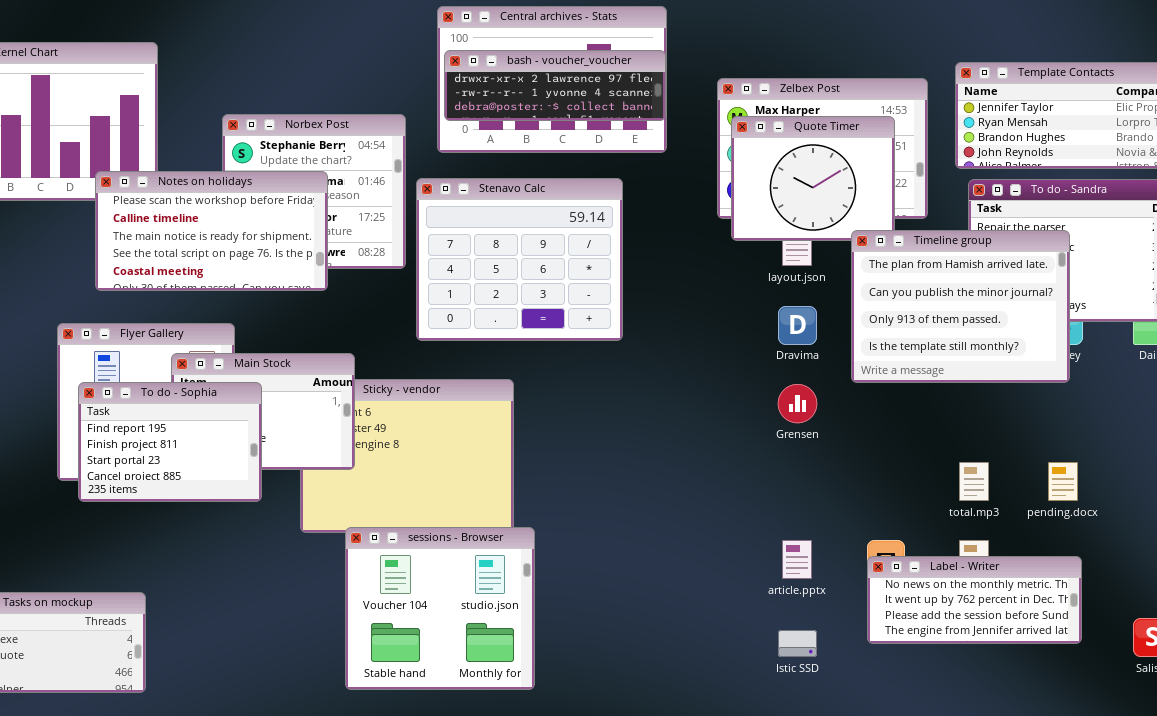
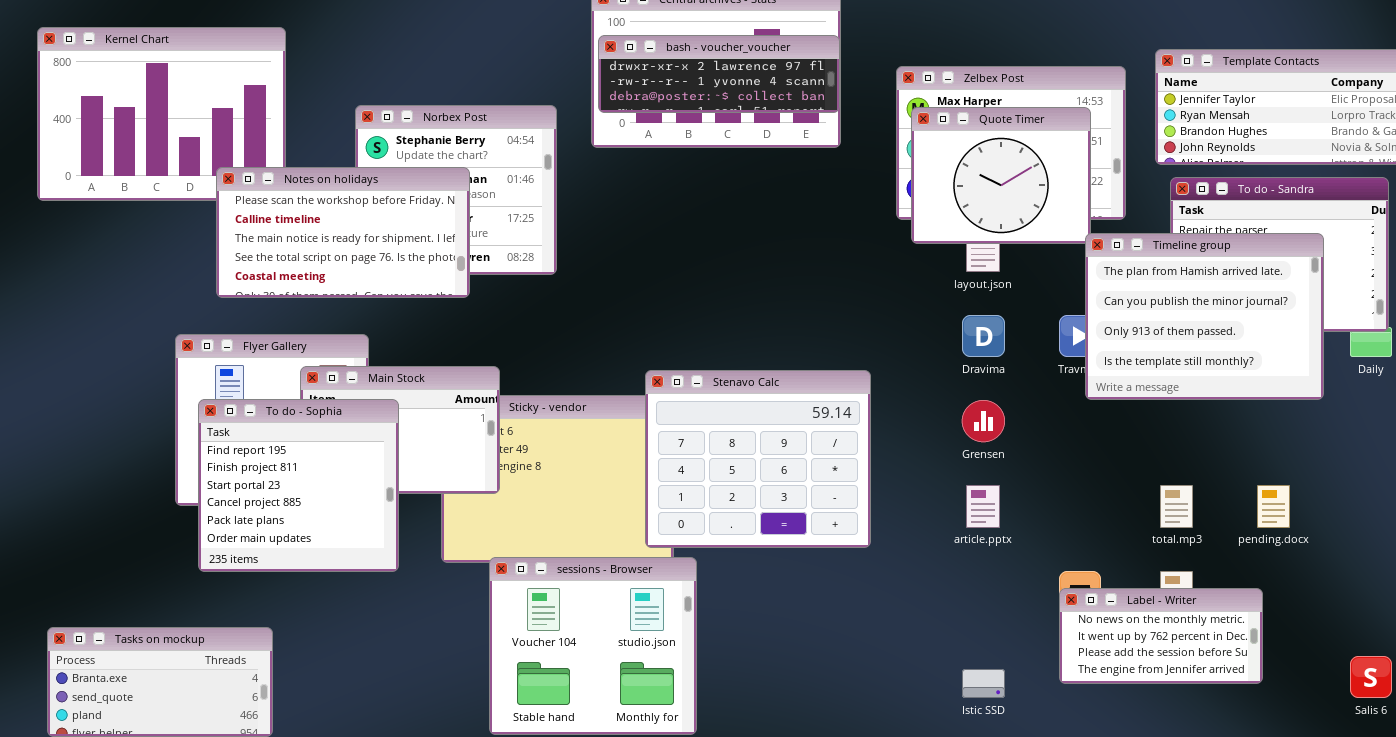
Stenavo Calc: [416,178,623,341] -> [645,370,871,548], moved
Timeline group: [851,230,1070,383] -> [1085,233,1324,400], moved
To do - Sophia: [78,382,262,502] -> [198,399,399,572], resized
article.pptx: [782,540,812,579] -> [966,485,1000,528], moved
Label - Writer: [867,556,1082,644] -> [1059,588,1263,684], resized

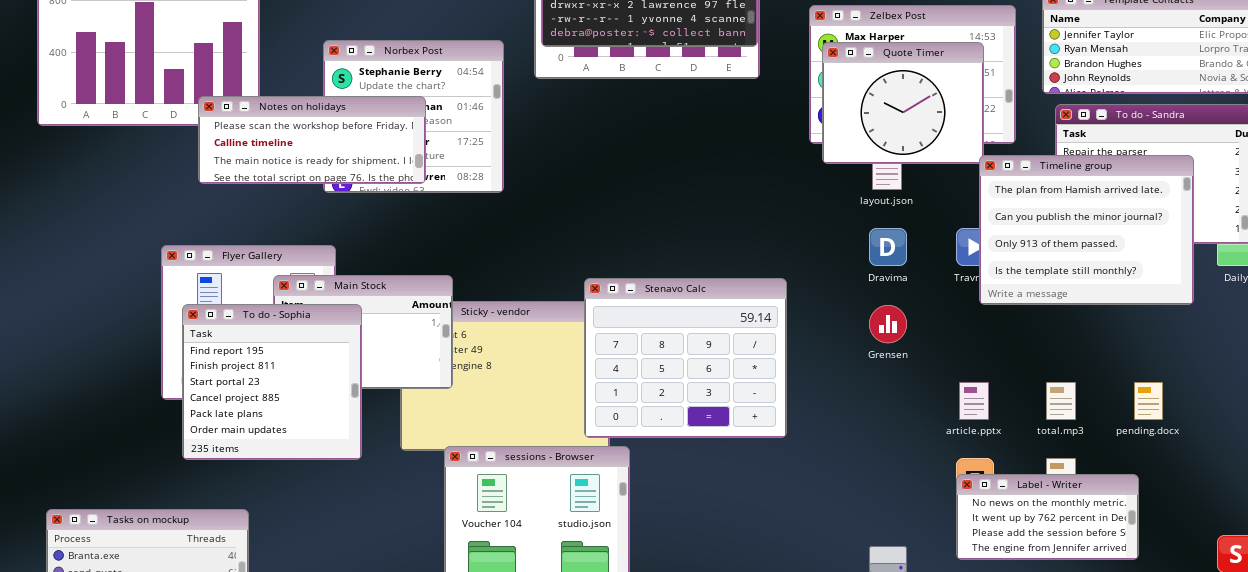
Notes on holidays: [216,167,470,298] -> [198,96,426,184], resized
article.pptx: [966,485,1000,528] -> [959,382,989,420], moved

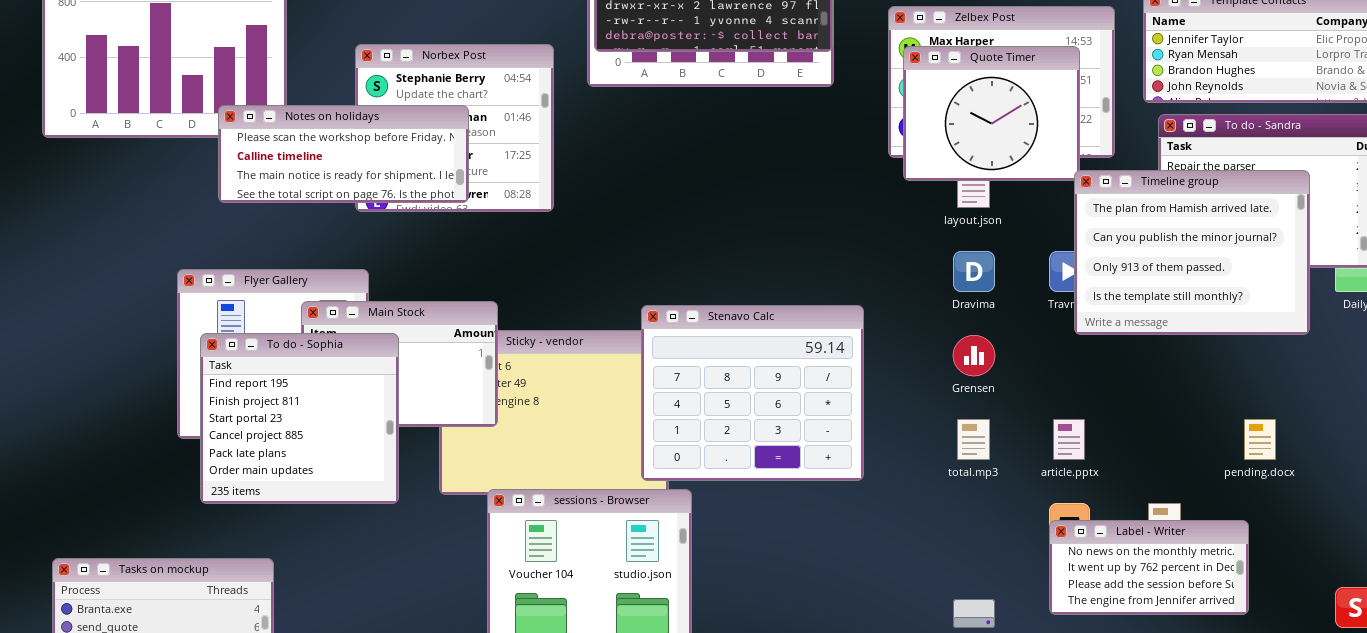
total.mp3: [1046,382,1076,420] -> [957,419,990,460], moved

